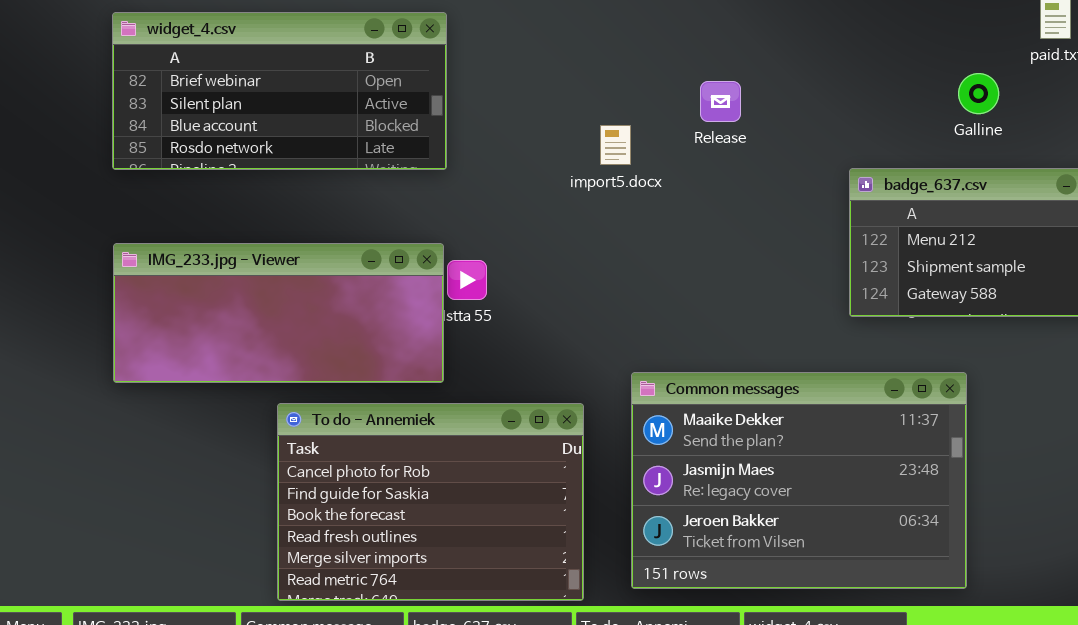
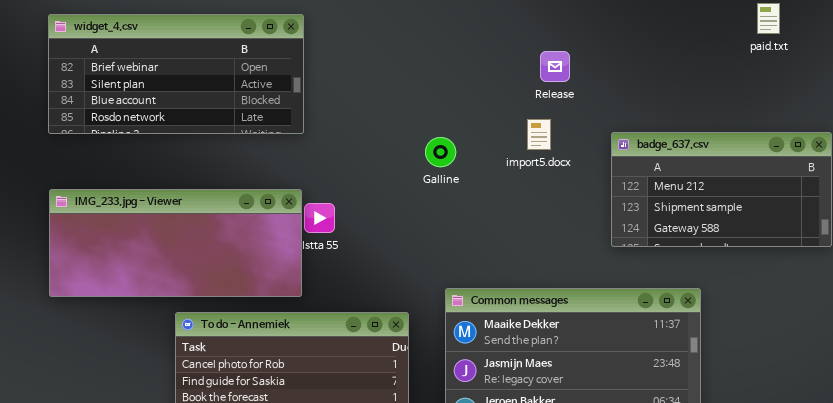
Galline: [958,73,999,114] -> [425,137,456,167], moved
Release: [700,81,741,122] -> [540,51,570,82], moved
import5.docx: [600,125,631,165] -> [527,119,551,150], moved

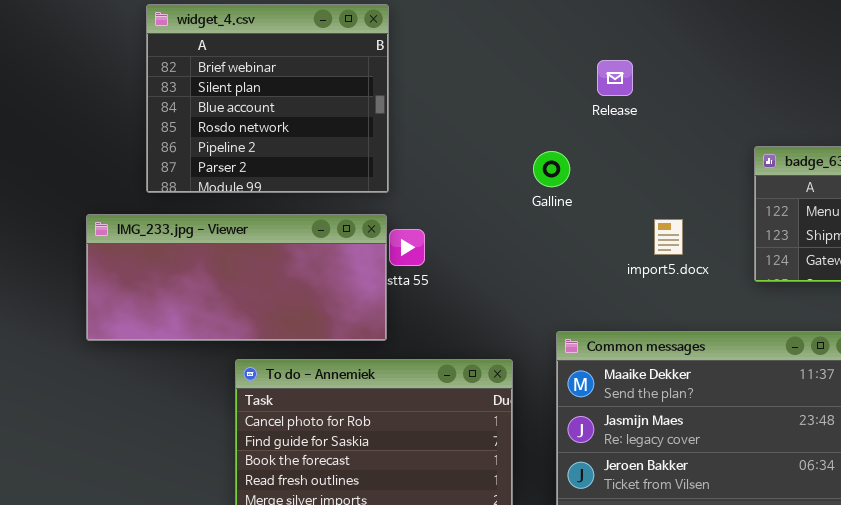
widget_4.csv: [48,14,304,134] -> [146,4,389,193], resized
Release: [540,51,570,82] -> [597,60,633,96], moved
import5.docx: [527,119,551,150] -> [654,219,683,255], moved

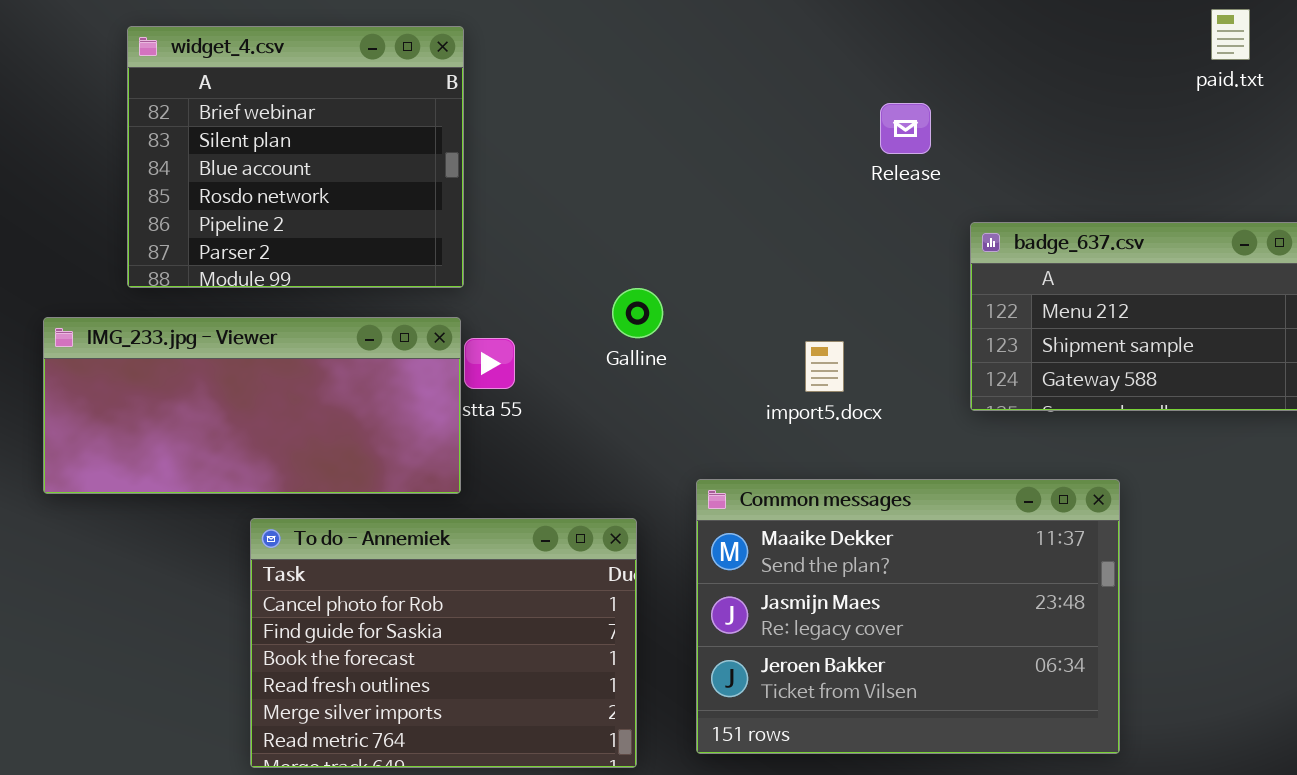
Release: [597,60,633,96] -> [880,103,931,154], moved
Galline: [533,151,570,187] -> [612,288,663,338], moved
import5.docx: [654,219,683,255] -> [805,341,844,392], moved

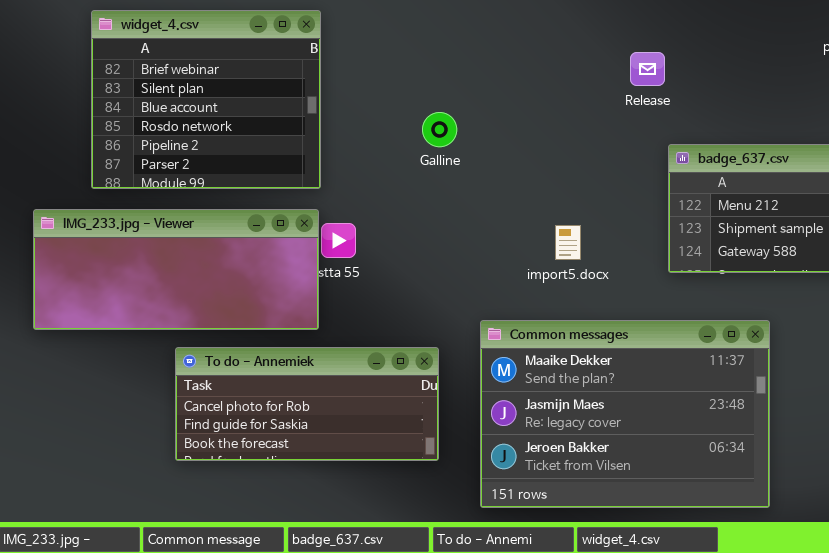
Release: [880,103,931,154] -> [630,52,665,86], moved
Galline: [612,288,663,338] -> [422,112,457,147], moved
To do - Annemiek: [250,518,637,768] -> [175,347,439,461], resized

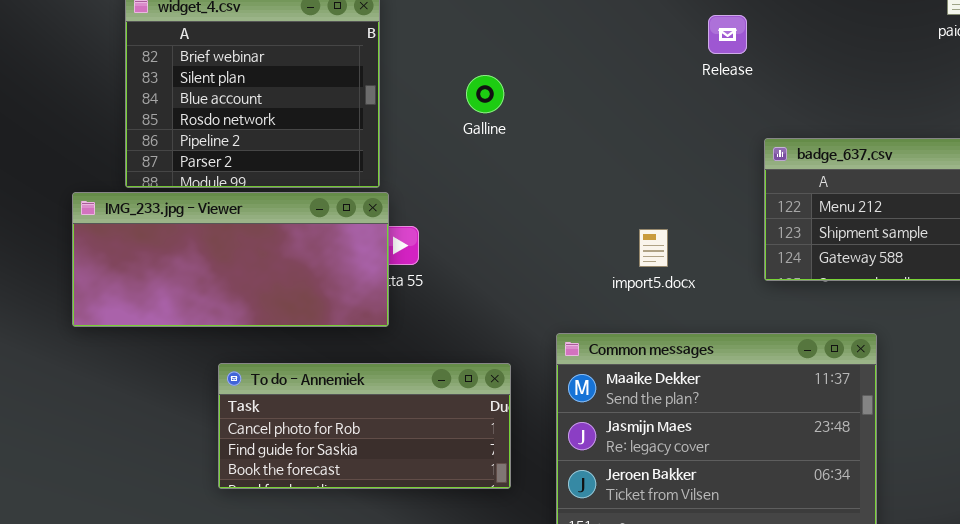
Release: [630,52,665,86] -> [708,15,747,54], moved
Galline: [422,112,457,147] -> [466,75,504,113], moved
IMG_233.jpg - Viewer: [33,209,319,330] -> [72,192,389,327], moved

